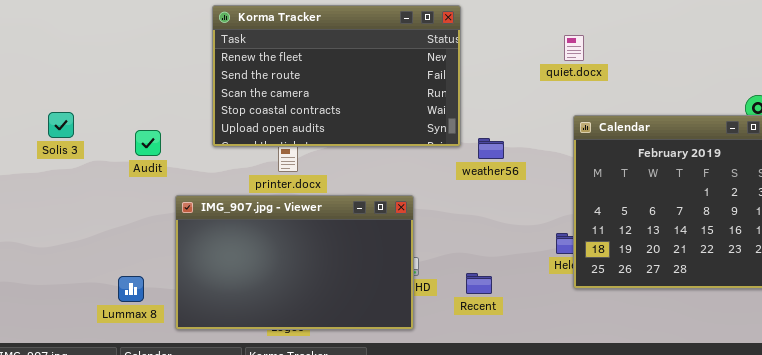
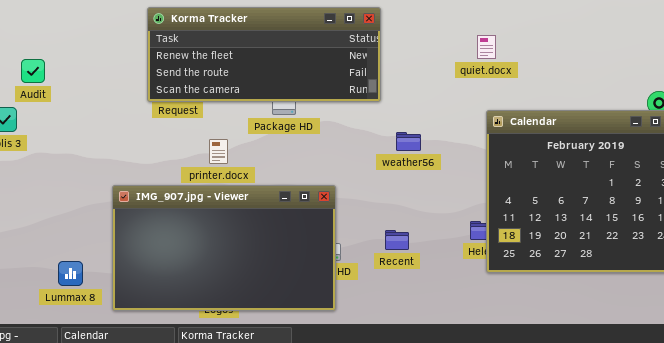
Korma Tracker: [212,5,461,147] -> [147,7,381,102], resized
Audit: [135,130,161,156] -> [21,59,45,83], moved
Recent: [466,273,492,294] -> [385,230,409,250], moved

